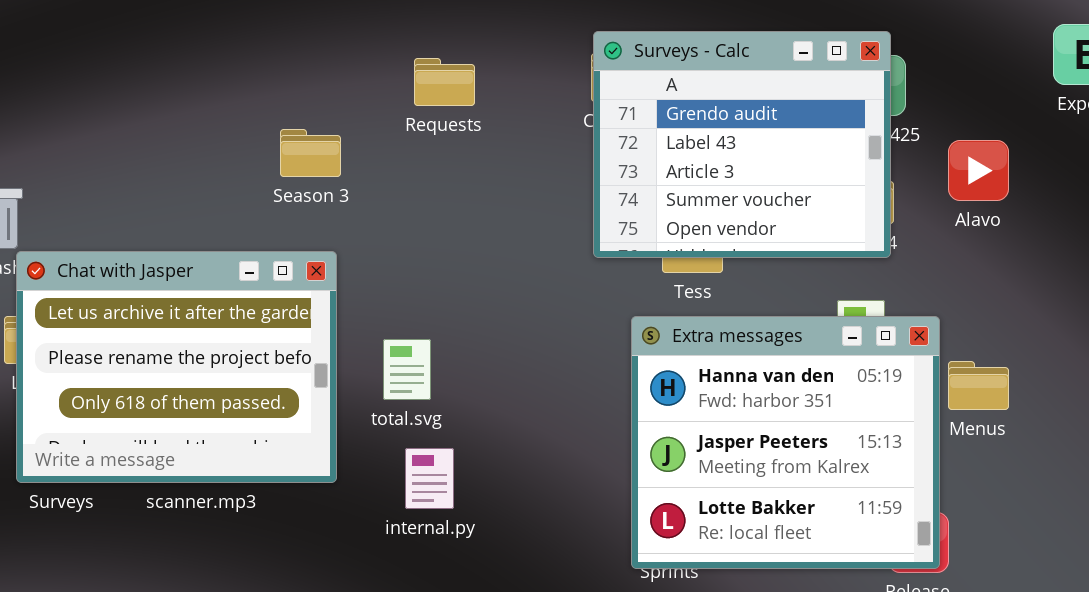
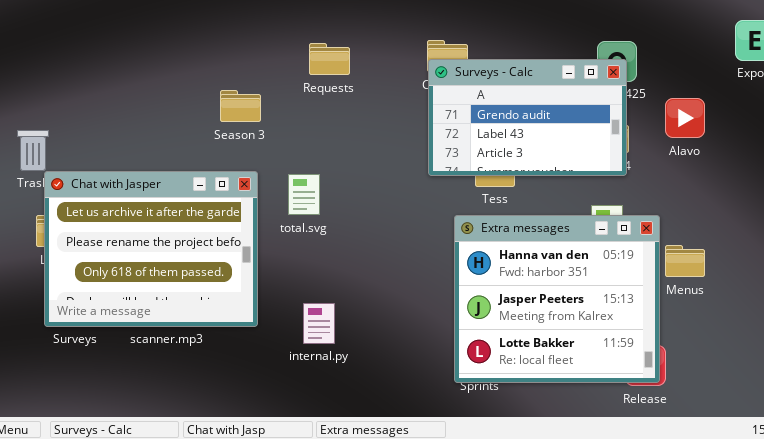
Surveys - Calc: [593,31,891,258] -> [428,59,627,176], resized
total.svg: [383,339,431,400] -> [288,174,320,215], moved

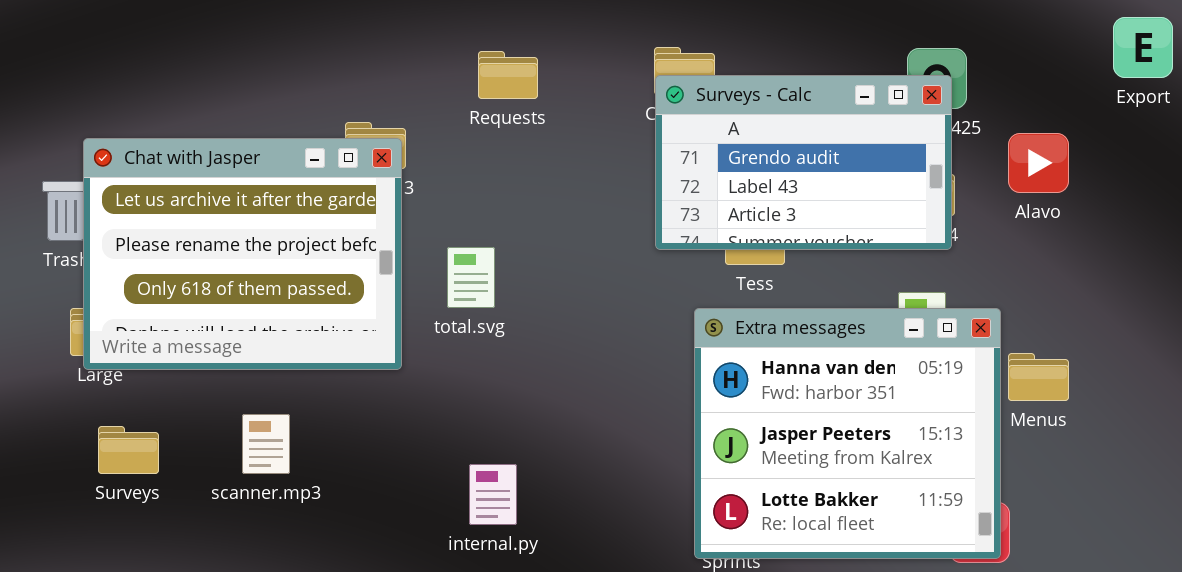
Chat with Jasper: [44,171,258,327] -> [83,138,402,370], moved
internal.py: [303,303,335,344] -> [469,464,517,525], moved

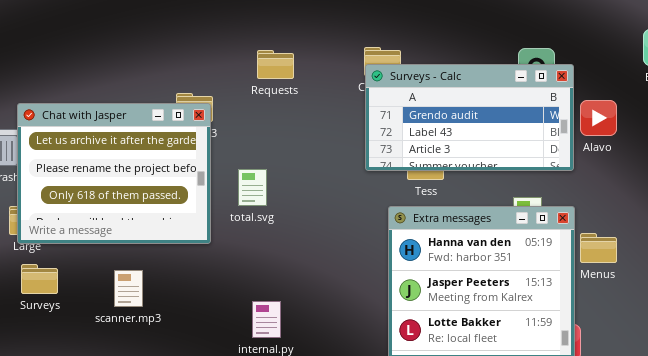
Surveys - Calc: [655,75,952,250] -> [365,64,574,171], resized
Surveys: [98,426,159,474] -> [21,264,58,294], moved

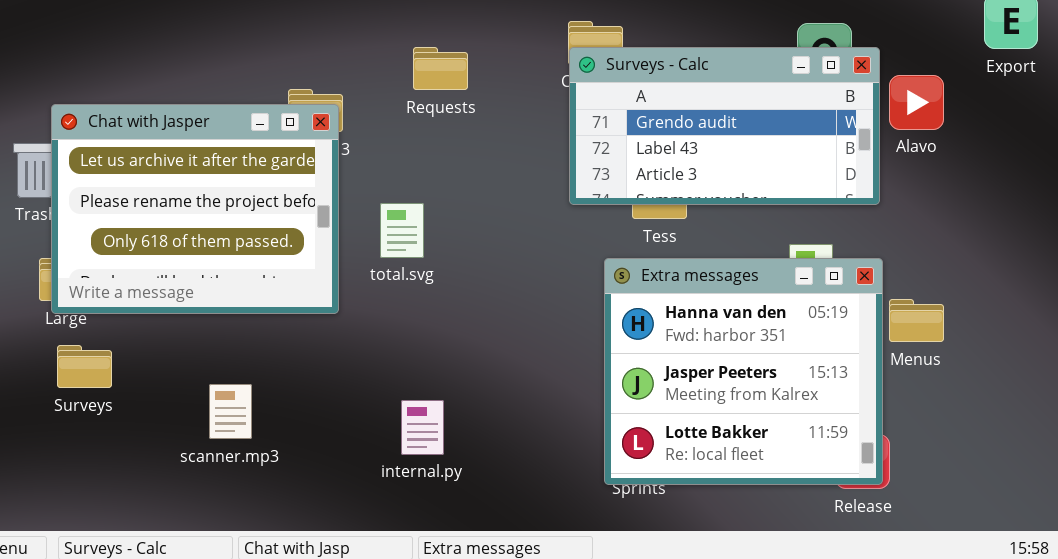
Requests: [257,50,294,79] -> [413,47,468,90], moved
Alavo: [580,100,617,136] -> [889,75,944,130], moved
scanner.mp3: [114,270,143,307] -> [209,384,252,439], moved

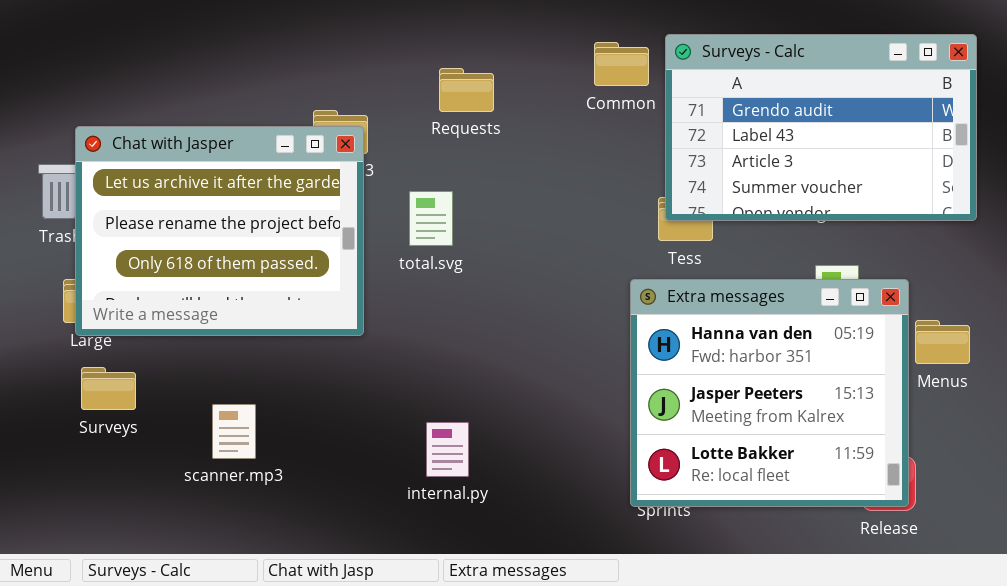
Surveys - Calc: [569,47,880,205] -> [665,34,977,221], moved, resized
total.svg: [380,203,424,258] -> [409,191,453,246], moved
scanner.mp3: [209,384,252,439] -> [212,404,256,459], moved

